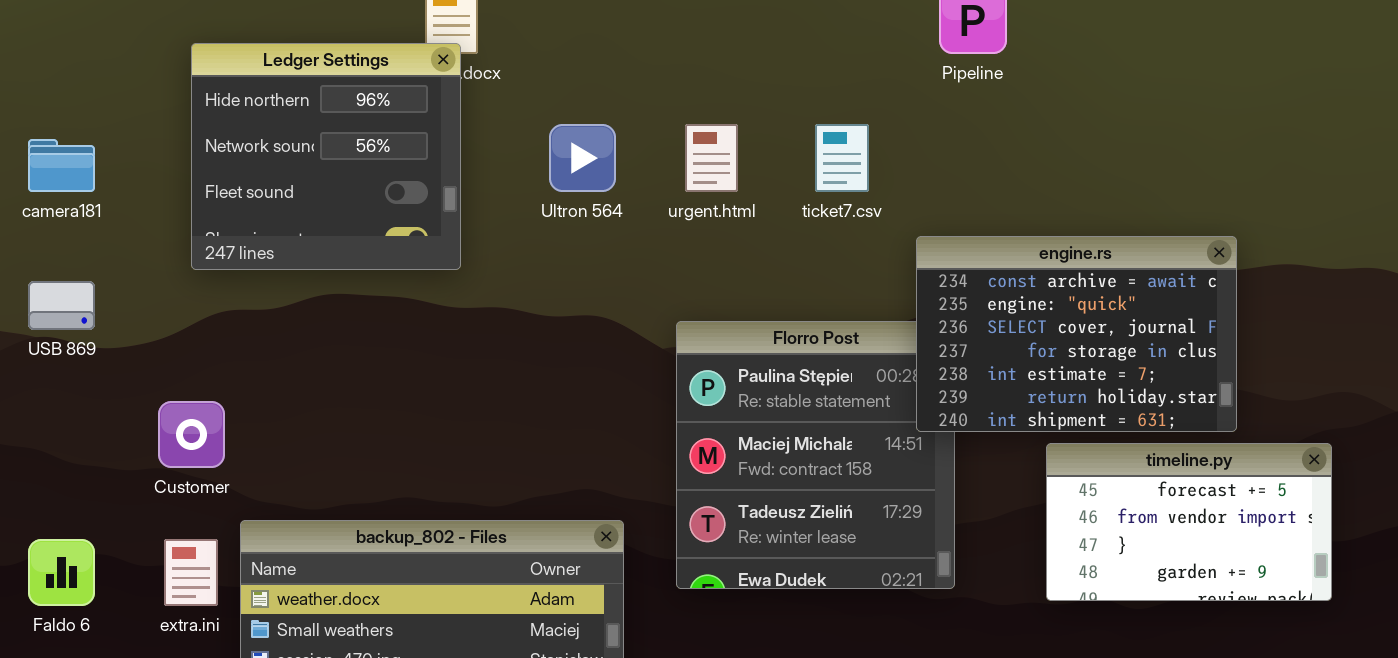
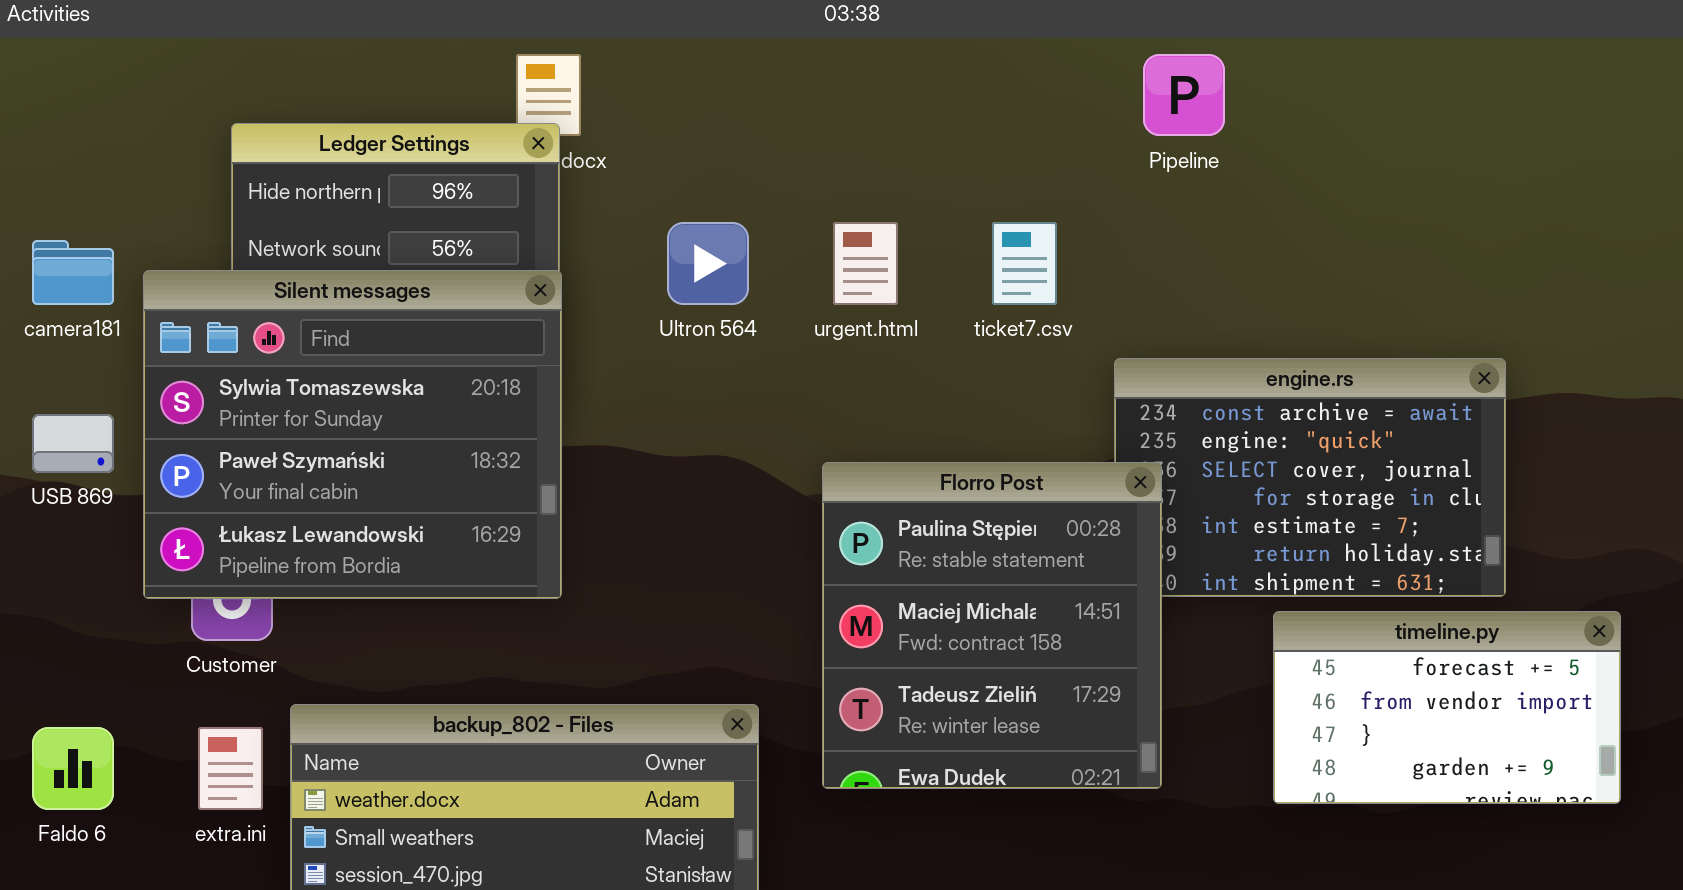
Silent messages: none -> [143,270,562,599], opened
Florro Post: [676,321,955,589] -> [822,462,1162,789], raised

